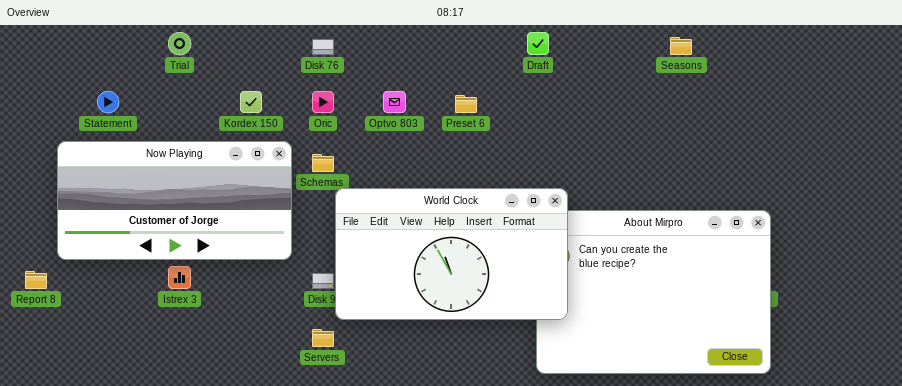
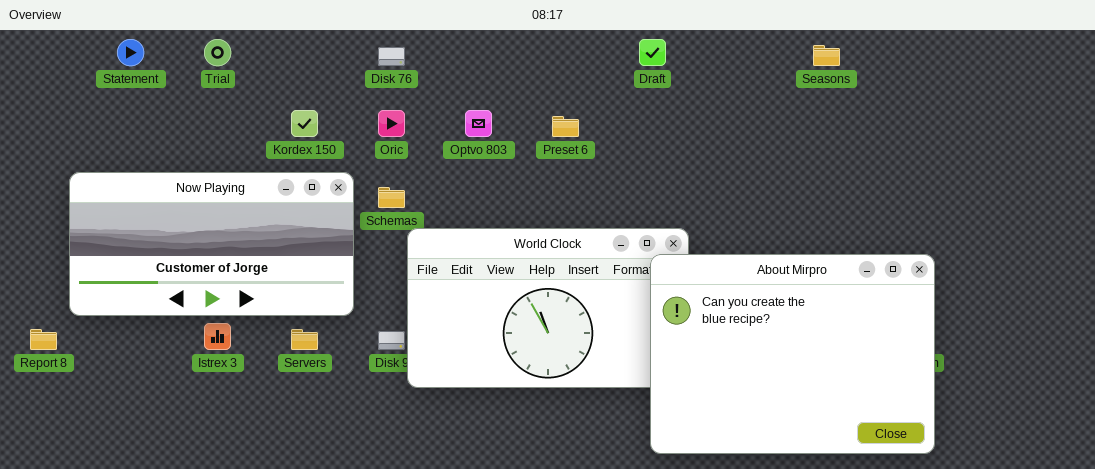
Statement: [97,91,119,113] -> [117,39,144,66], moved
About Mirpro: [536,210,771,374] -> [650,254,935,454], raised
Servers: [312,329,334,347] -> [291,329,318,350], moved

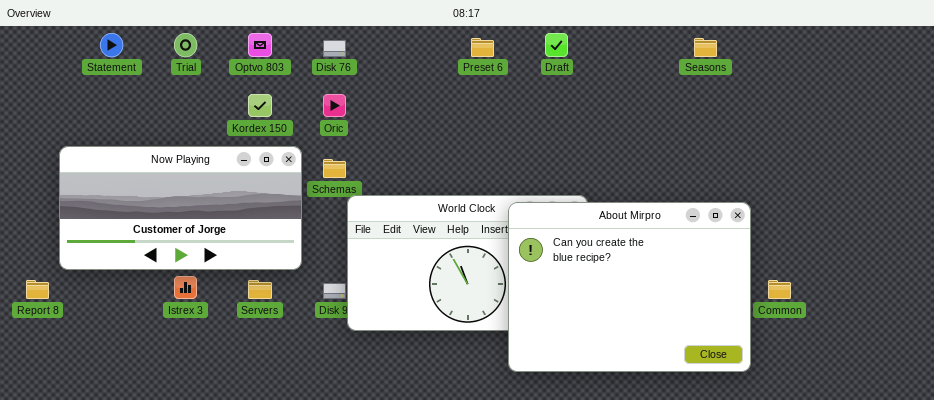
Optvo 803: [465,110,492,137] -> [248,33,272,57], moved
Preset 6: [552,116,579,137] -> [471,38,494,57], moved
About Mirpro: [650,254,935,454] -> [508,202,751,372], moved

